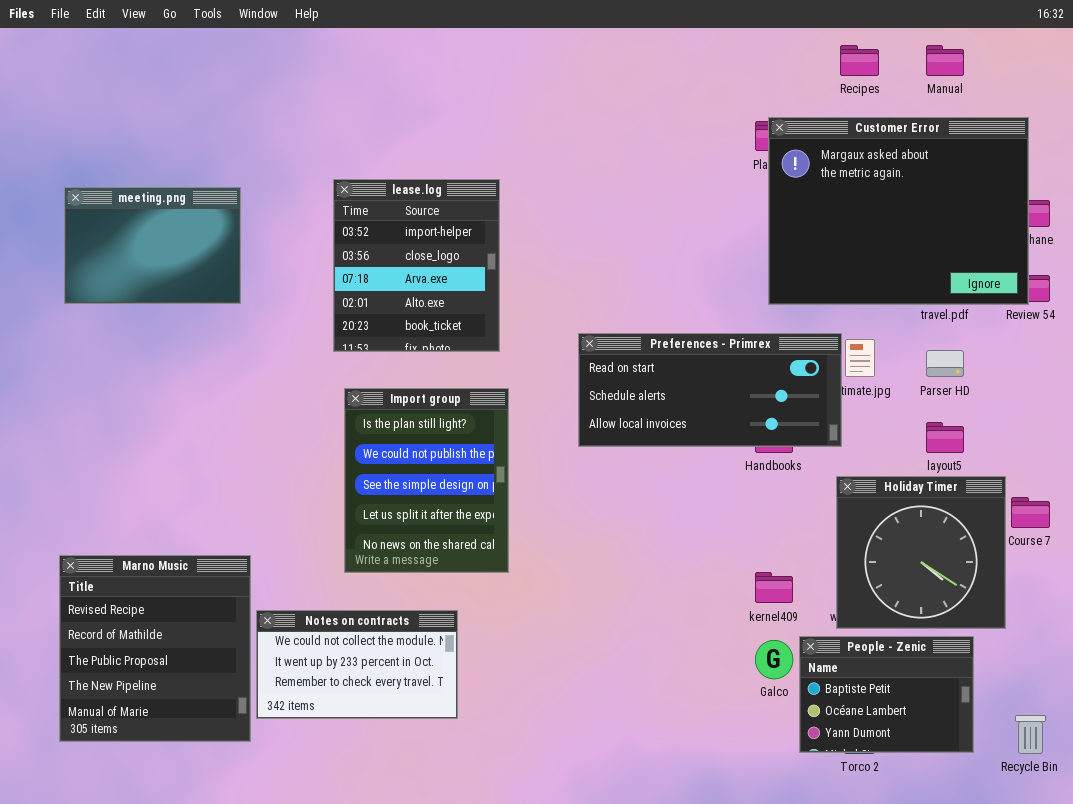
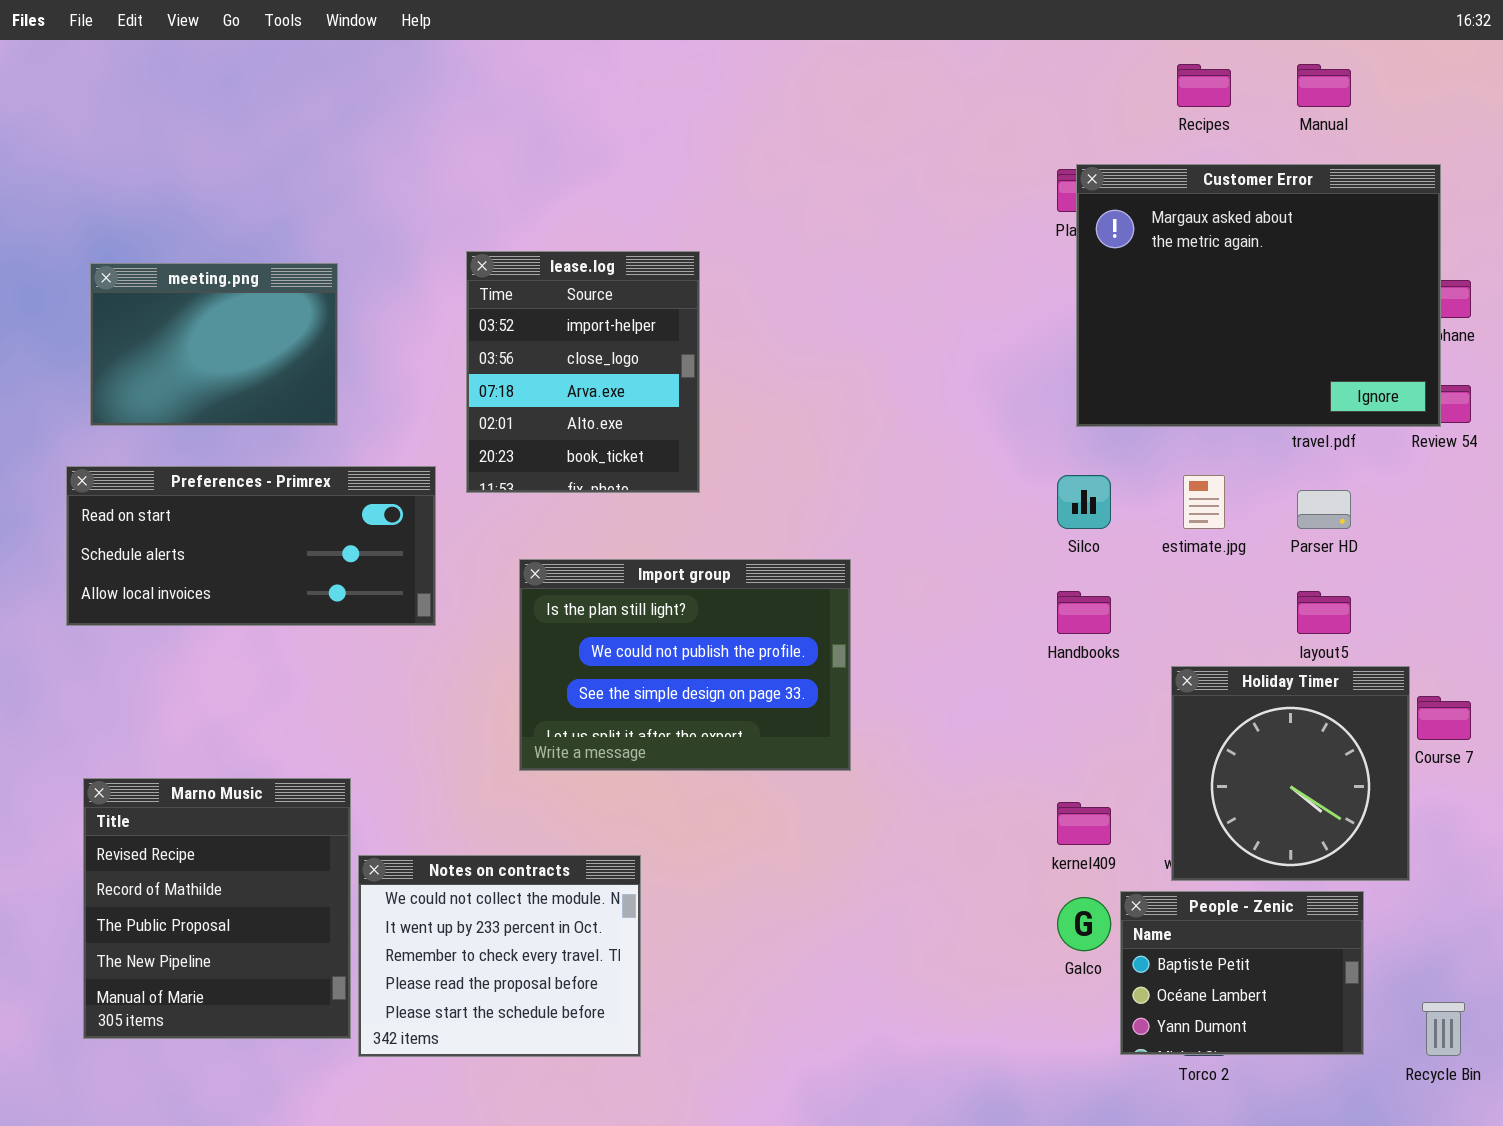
Preferences - Primrex: [578,333,842,447] -> [66,466,436,626], moved
Import group: [344,388,509,573] -> [519,559,851,771], moved, resized
Notes on contracts: [256,610,458,719] -> [358,855,641,1057], resized

